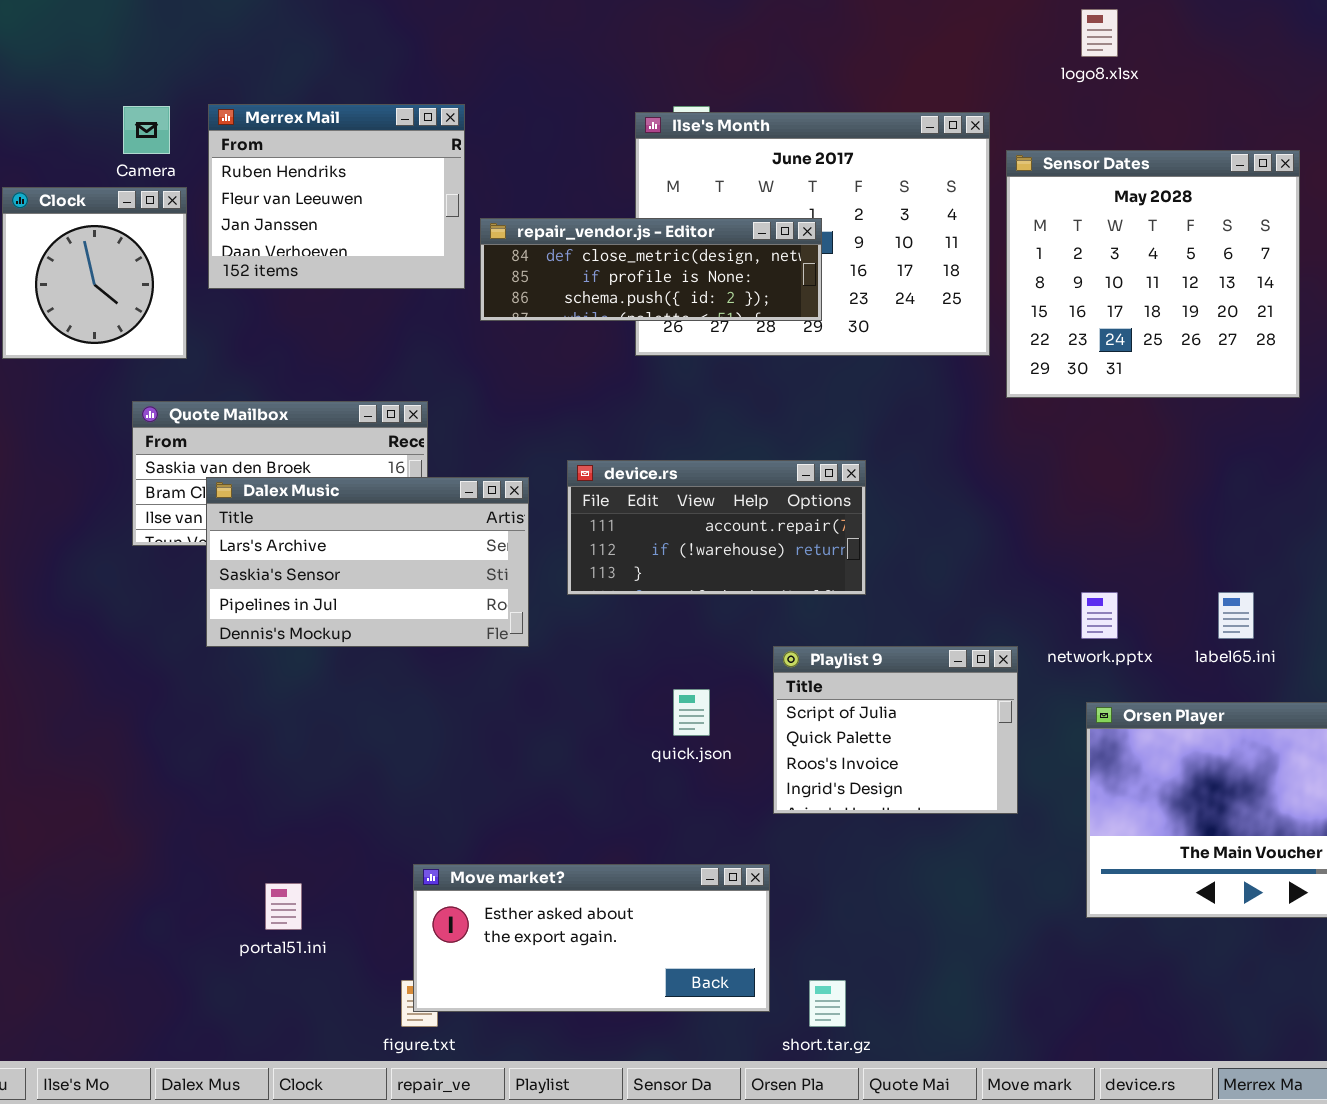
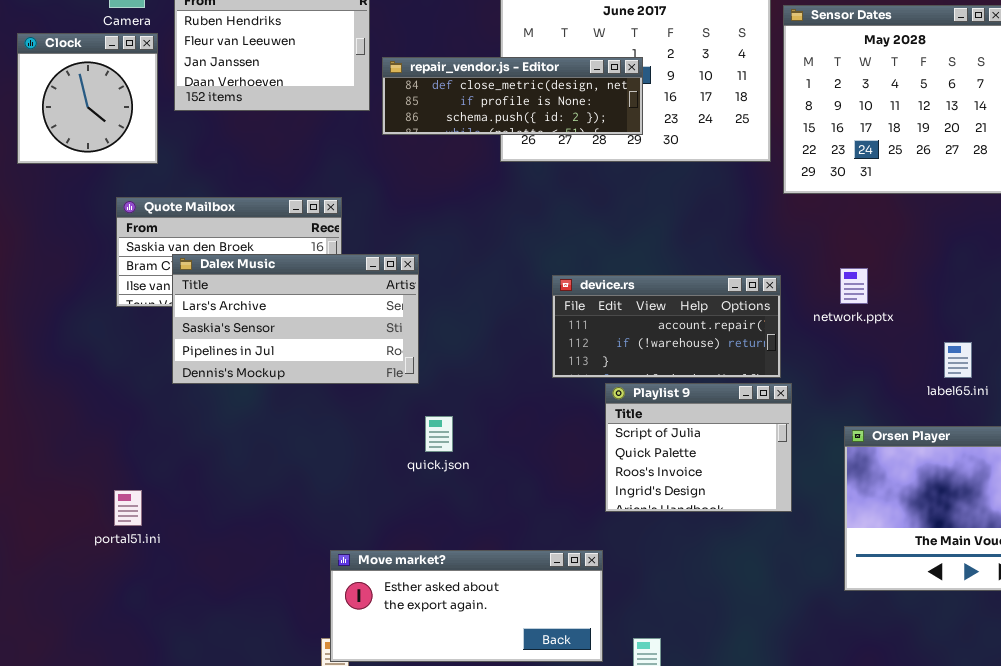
device.rs: [567,460,866,595] -> [552,275,781,378], moved
network.pptx: [1081,592,1118,639] -> [840,268,868,304], moved
quick.json: [673,689,710,736] -> [425,416,453,452], moved
portal51.ini: [265,883,302,930] -> [114,490,142,526], moved

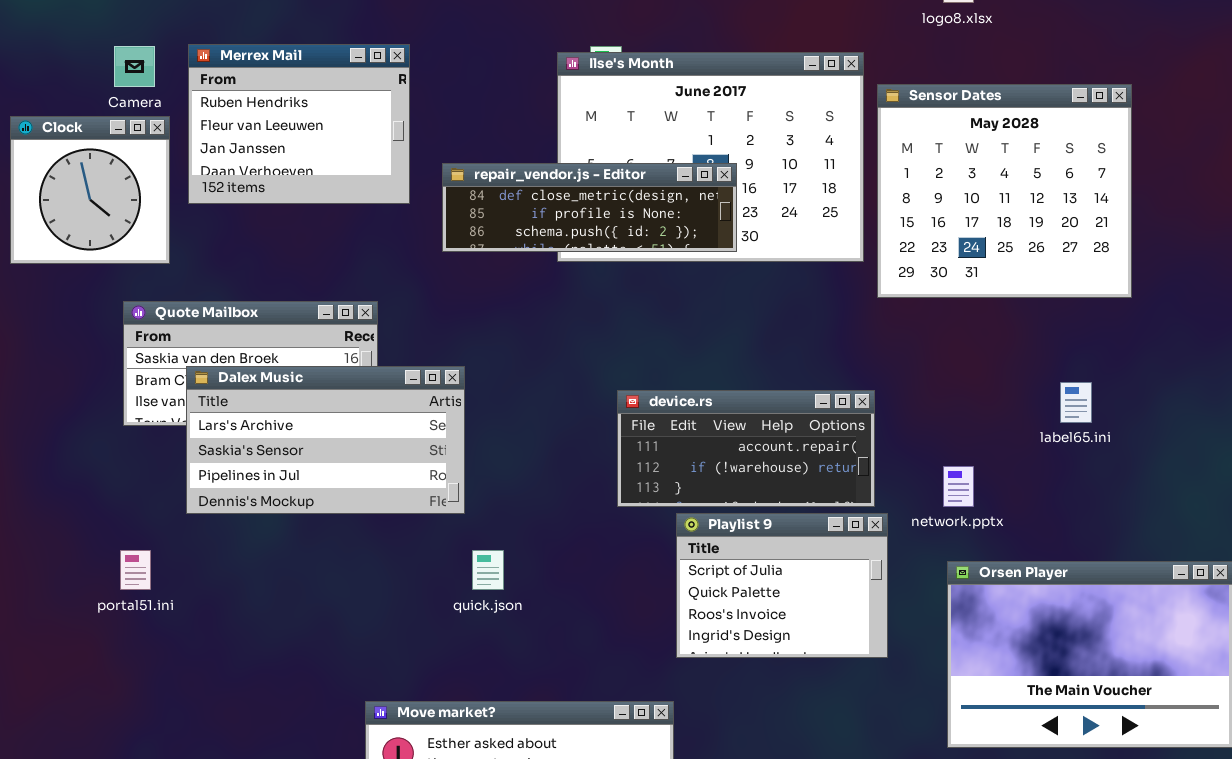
repair_vendor.js - Editor: [382,57,643,135] -> [442,163,737,252], moved
network.pptx: [840,268,868,304] -> [943,466,974,507], moved
label65.ini: [944,342,972,378] -> [1060,382,1092,423], moved
portal51.ini: [114,490,142,526] -> [120,550,151,590], moved

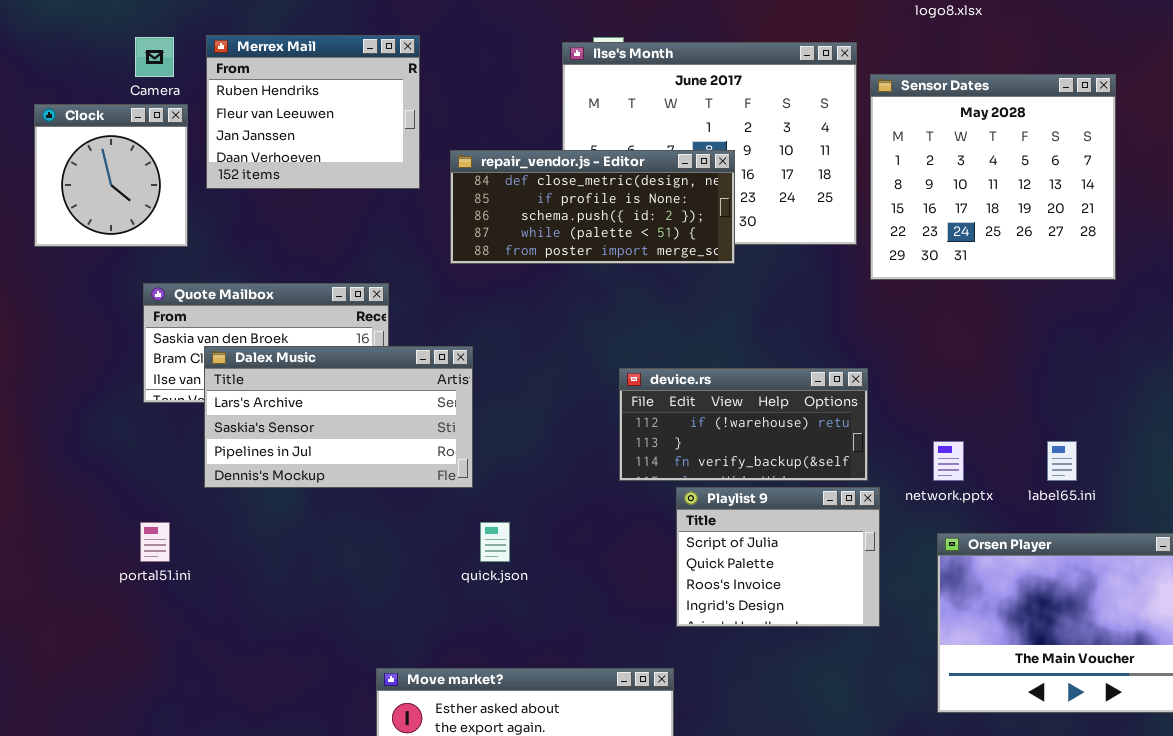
repair_vendor.js - Editor: [442,163,737,252] -> [450,150,735,264], resized
label65.ini: [1060,382,1092,423] -> [1047,441,1077,481], moved
device.rs: [617,390,875,507] -> [619,368,868,481], scrolled down 1 row

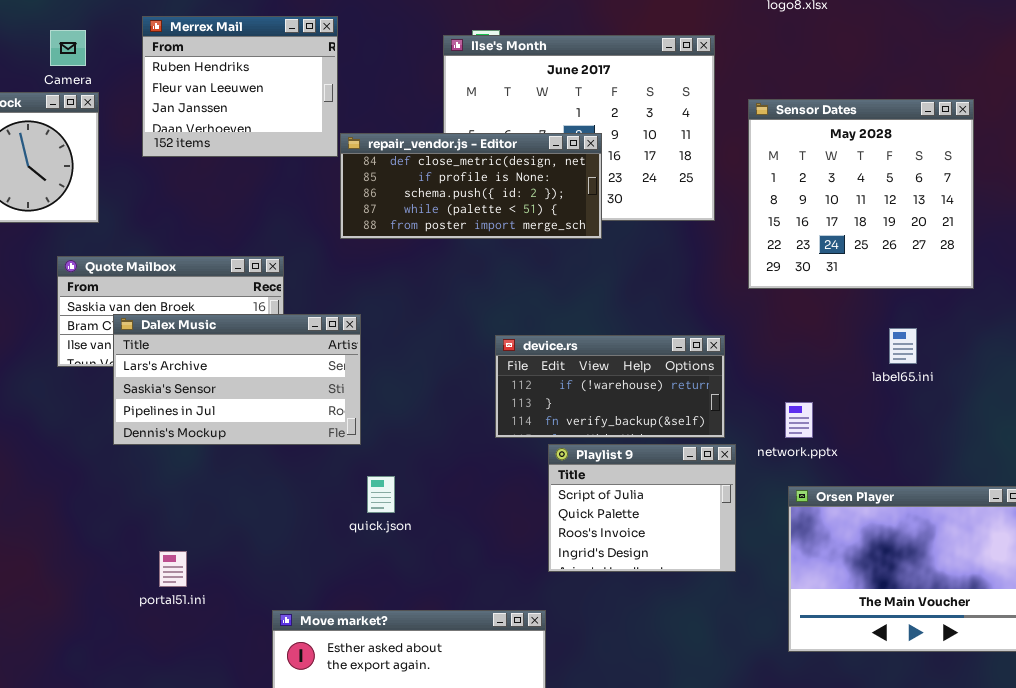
Merrex Mail: [206,35,420,189] -> [142,16,338,157], moved
Sensor Dates: [870,74,1116,280] -> [748,99,974,289], moved
label65.ini: [1047,441,1077,481] -> [889,328,917,364], moved
portal51.ini: [140,522,170,562] -> [159,551,187,587], moved

